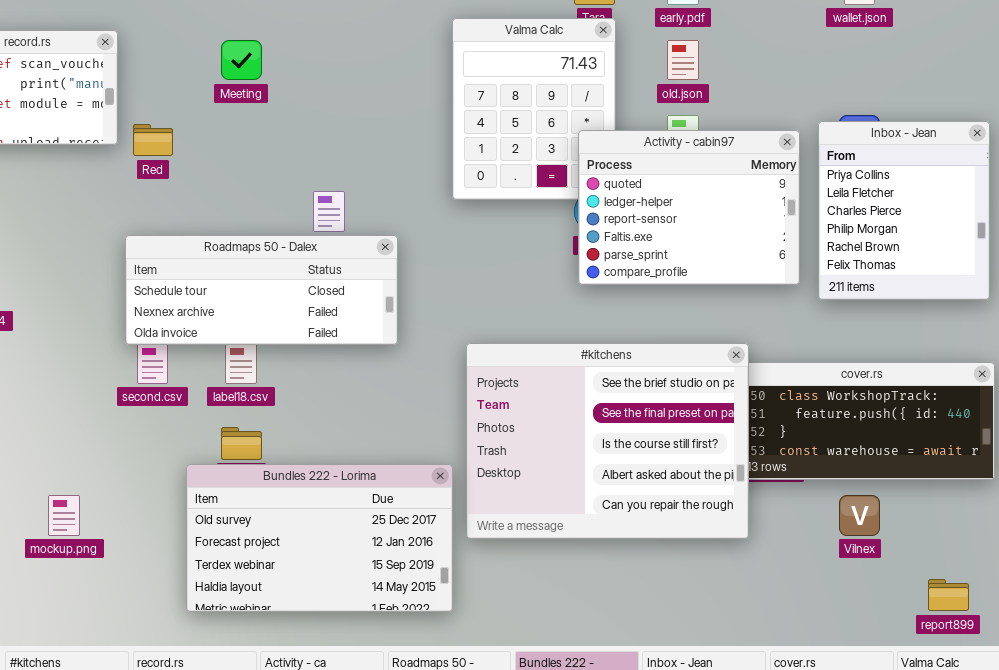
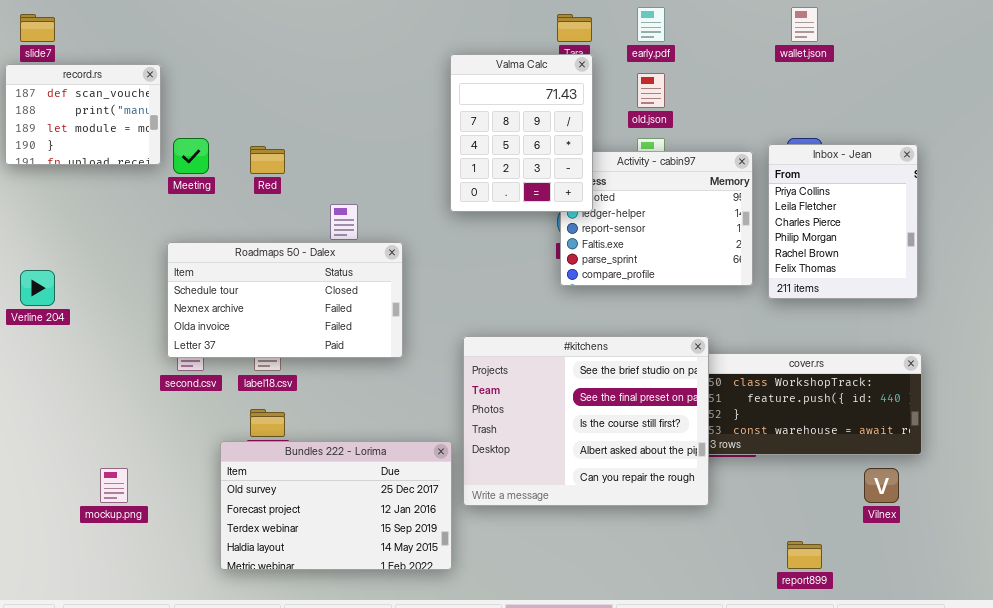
Valma Calc: [452,18,616,200] -> [450,54,593,212], raised
Meeting: [221,40,262,80] -> [173,138,209,174], moved
Red: [133,124,173,156] -> [250,146,285,174], moved
Roadmaps 50 - Dalex: [125,235,398,345] -> [167,242,403,358], resized
Vilnex: [839,495,880,536] -> [864,468,899,503], moved
report899: [928,579,969,611] -> [787,541,822,569], moved

